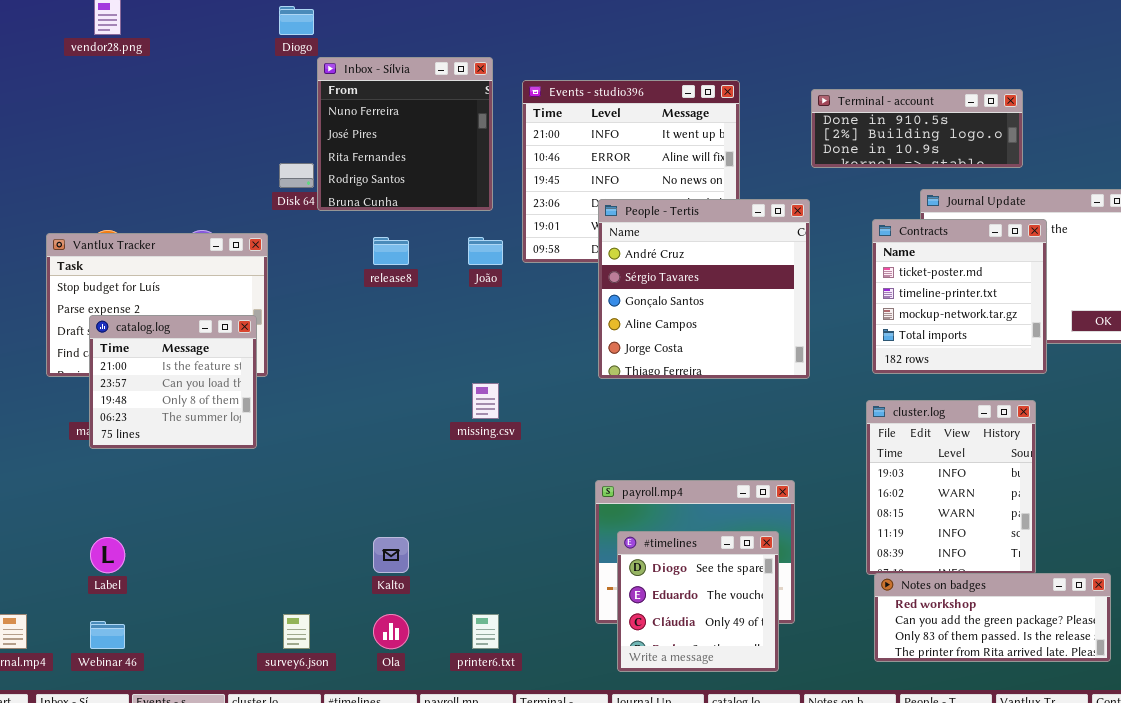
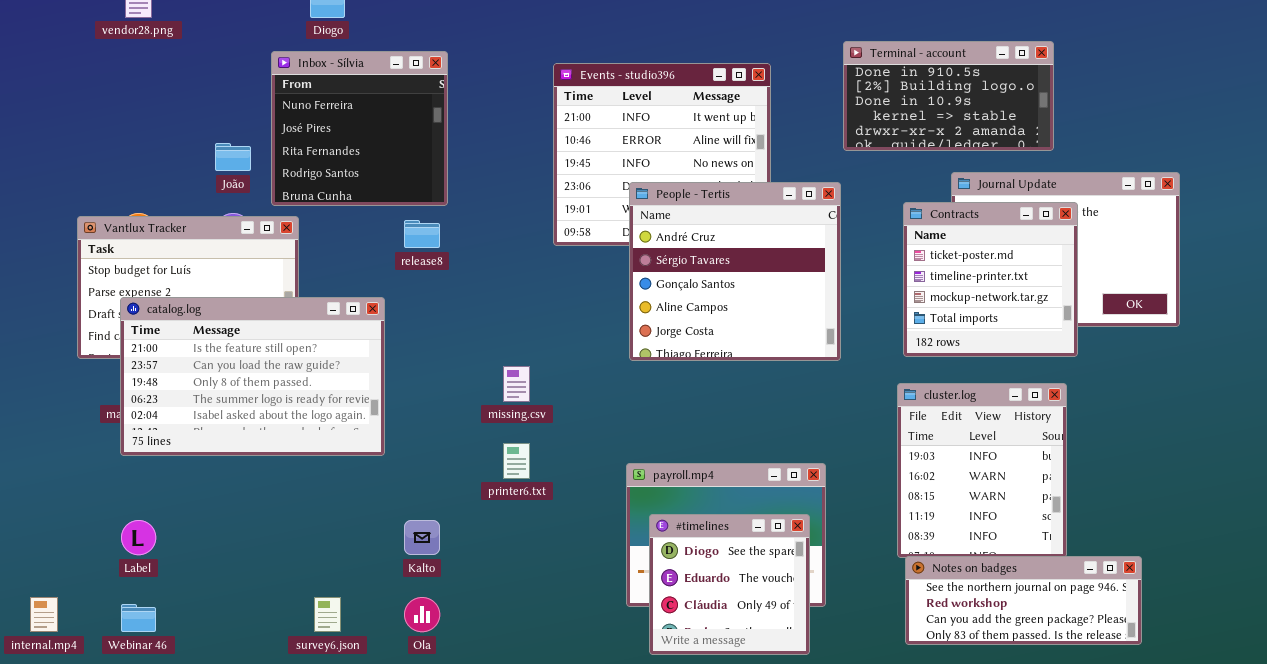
Inbox - Sílvia: [317,57,493,211] -> [271,51,448,206], moved
Terminal - account: [811,89,1023,168] -> [843,41,1054,151], resized
João: [468,237,503,265] -> [215,143,251,171], moved
catalog.log: [89,315,257,449] -> [120,297,385,456], resized
Notes on badges: [874,573,1111,662] -> [905,556,1142,645], scrolled up 1 row
printer6.txt: [472,614,499,649] -> [503,443,530,479], moved

